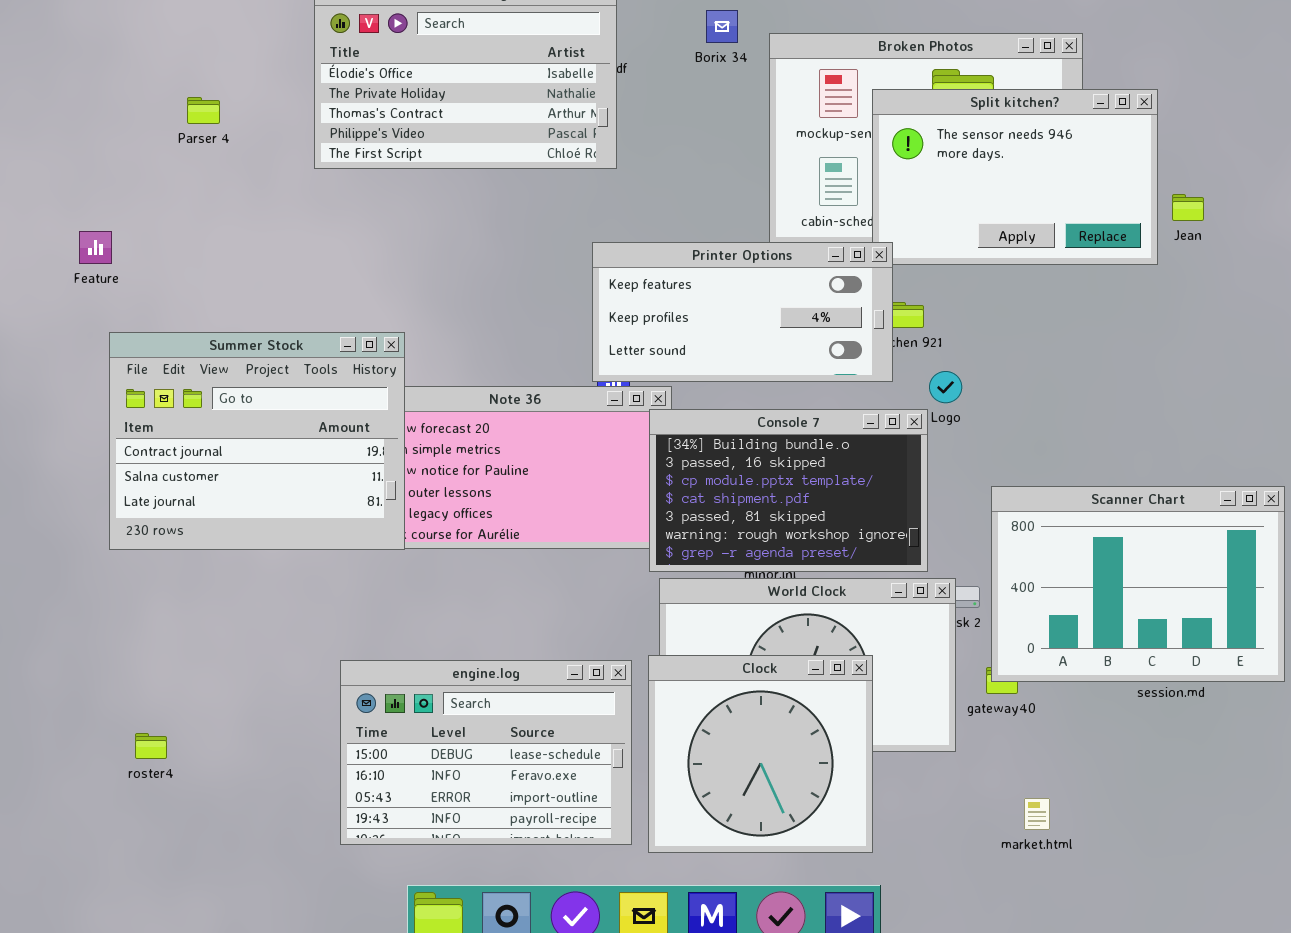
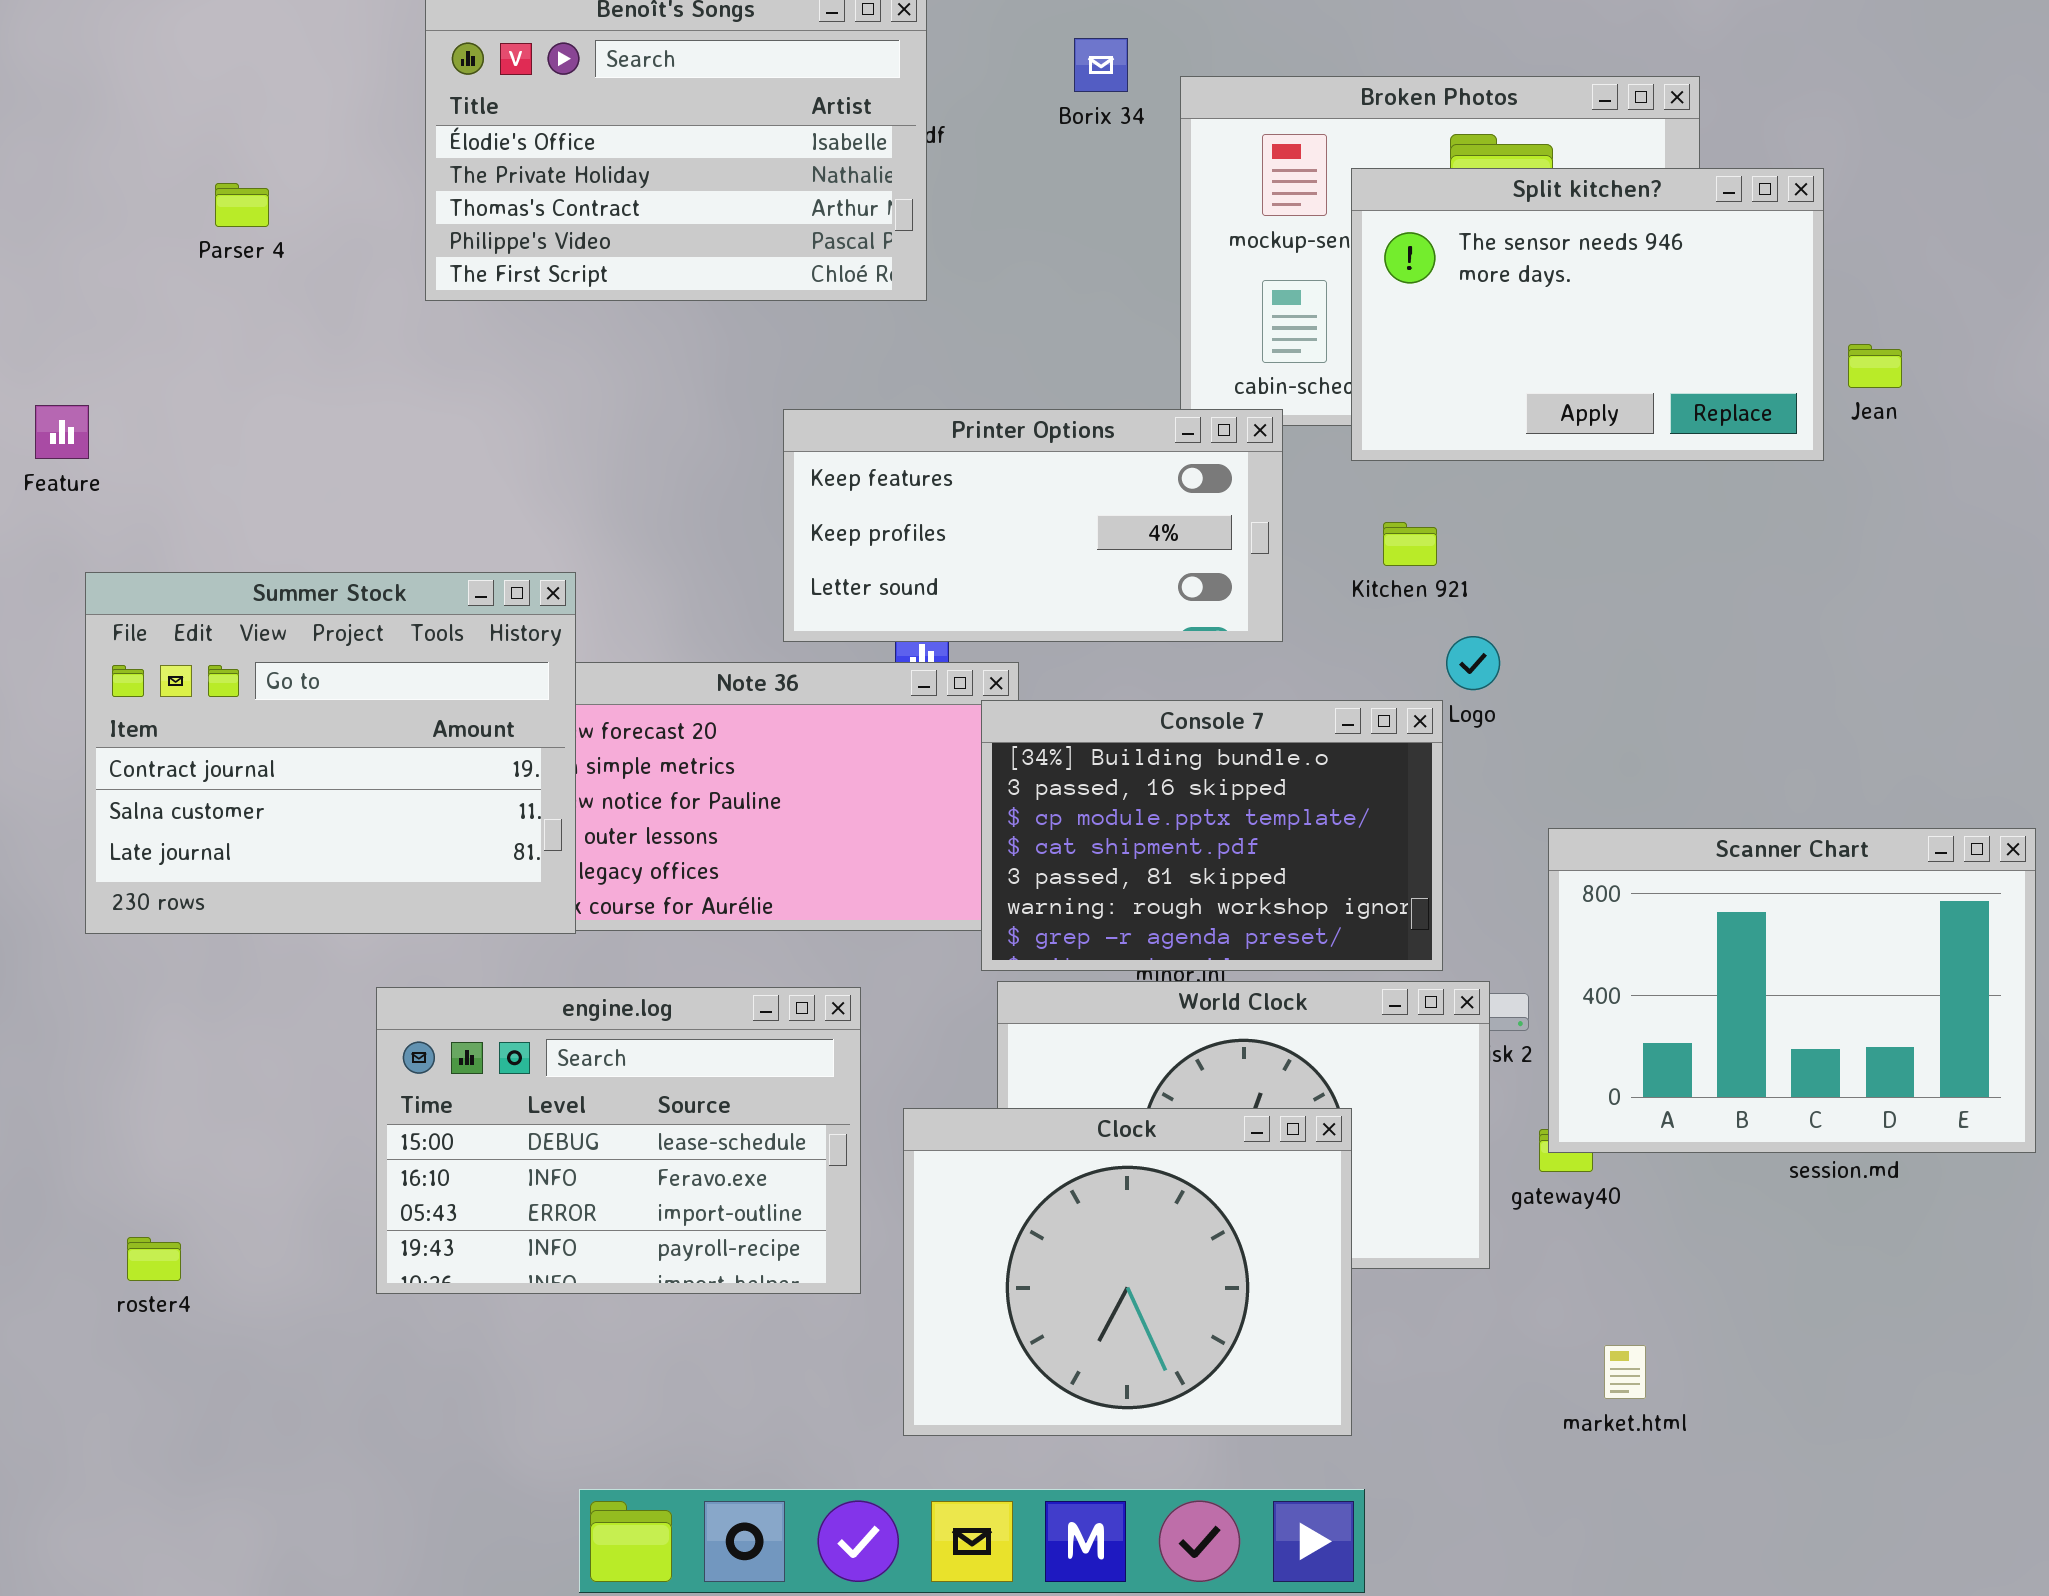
Printer Options: [592,242,893,382] -> [783,409,1283,642], moved
Clock: [648,655,873,853] -> [903,1108,1352,1436], resized
engine.log: [340,660,632,845] -> [376,987,861,1294], moved

